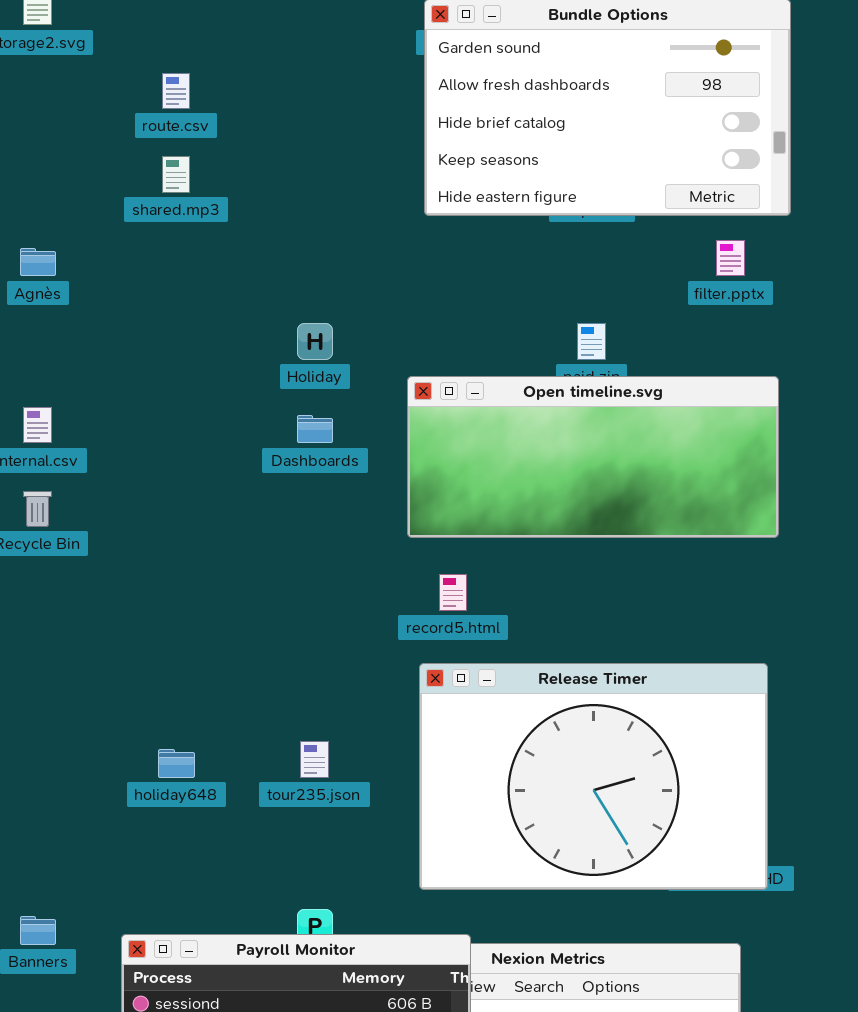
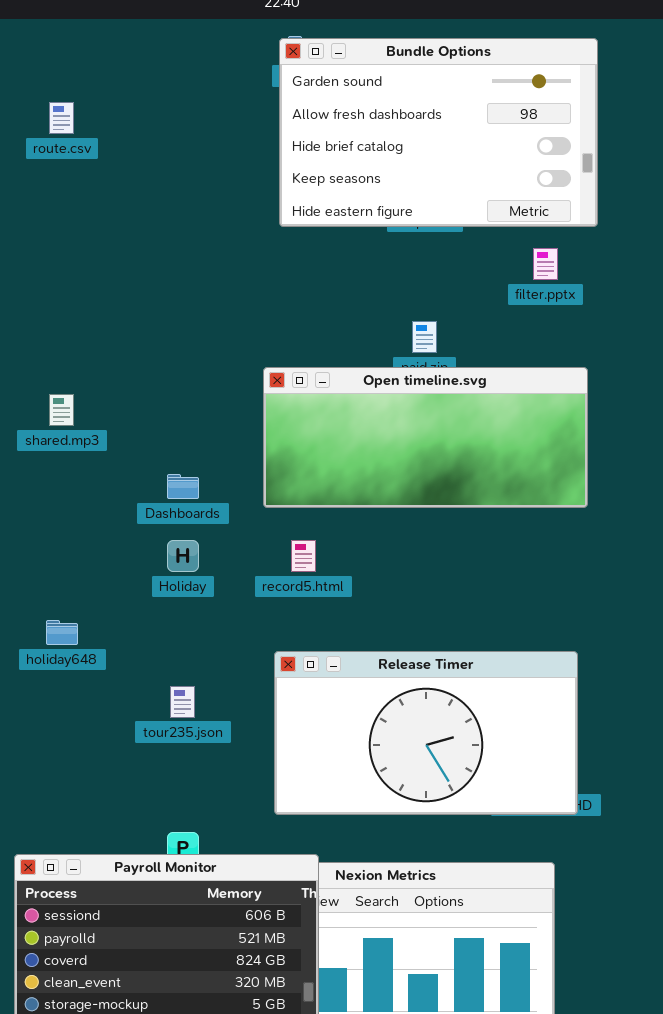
shared.mp3: [162,156,190,193] -> [49,394,74,426], moved
Holiday: [297,323,333,360] -> [167,540,199,572], moved
Dashboards: [297,415,333,443] -> [167,474,199,499], moved
Release Timer: [419,663,768,890] -> [274,651,578,815], resized
holiday648: [158,749,195,778] -> [46,620,78,645], moved

